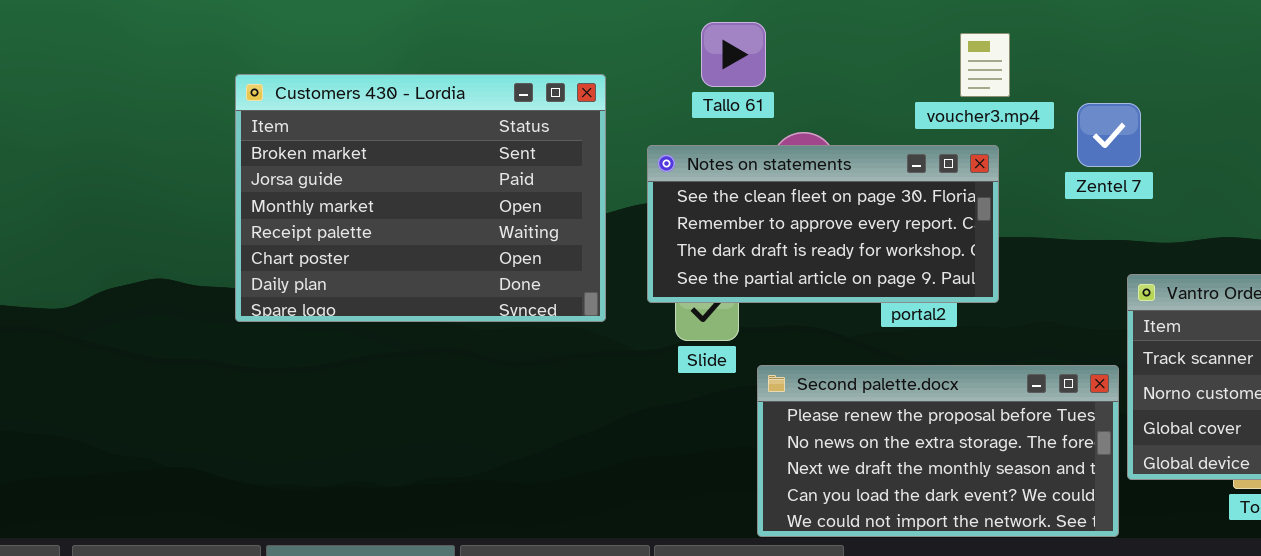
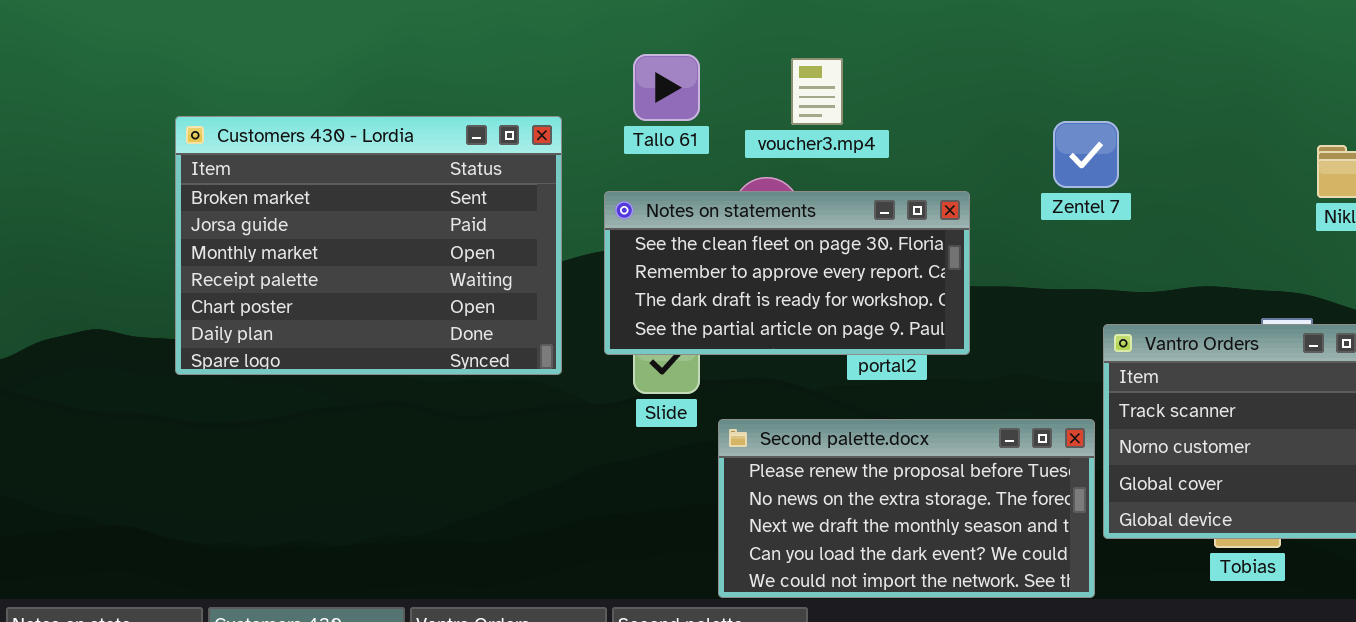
Tallo 61: [701,22,766,87] -> [633,54,700,121], moved
voucher3.mp4: [960,33,1010,97] -> [791,58,843,125], moved
Zentel 7: [1077,103,1141,167] -> [1053,121,1119,188], moved

